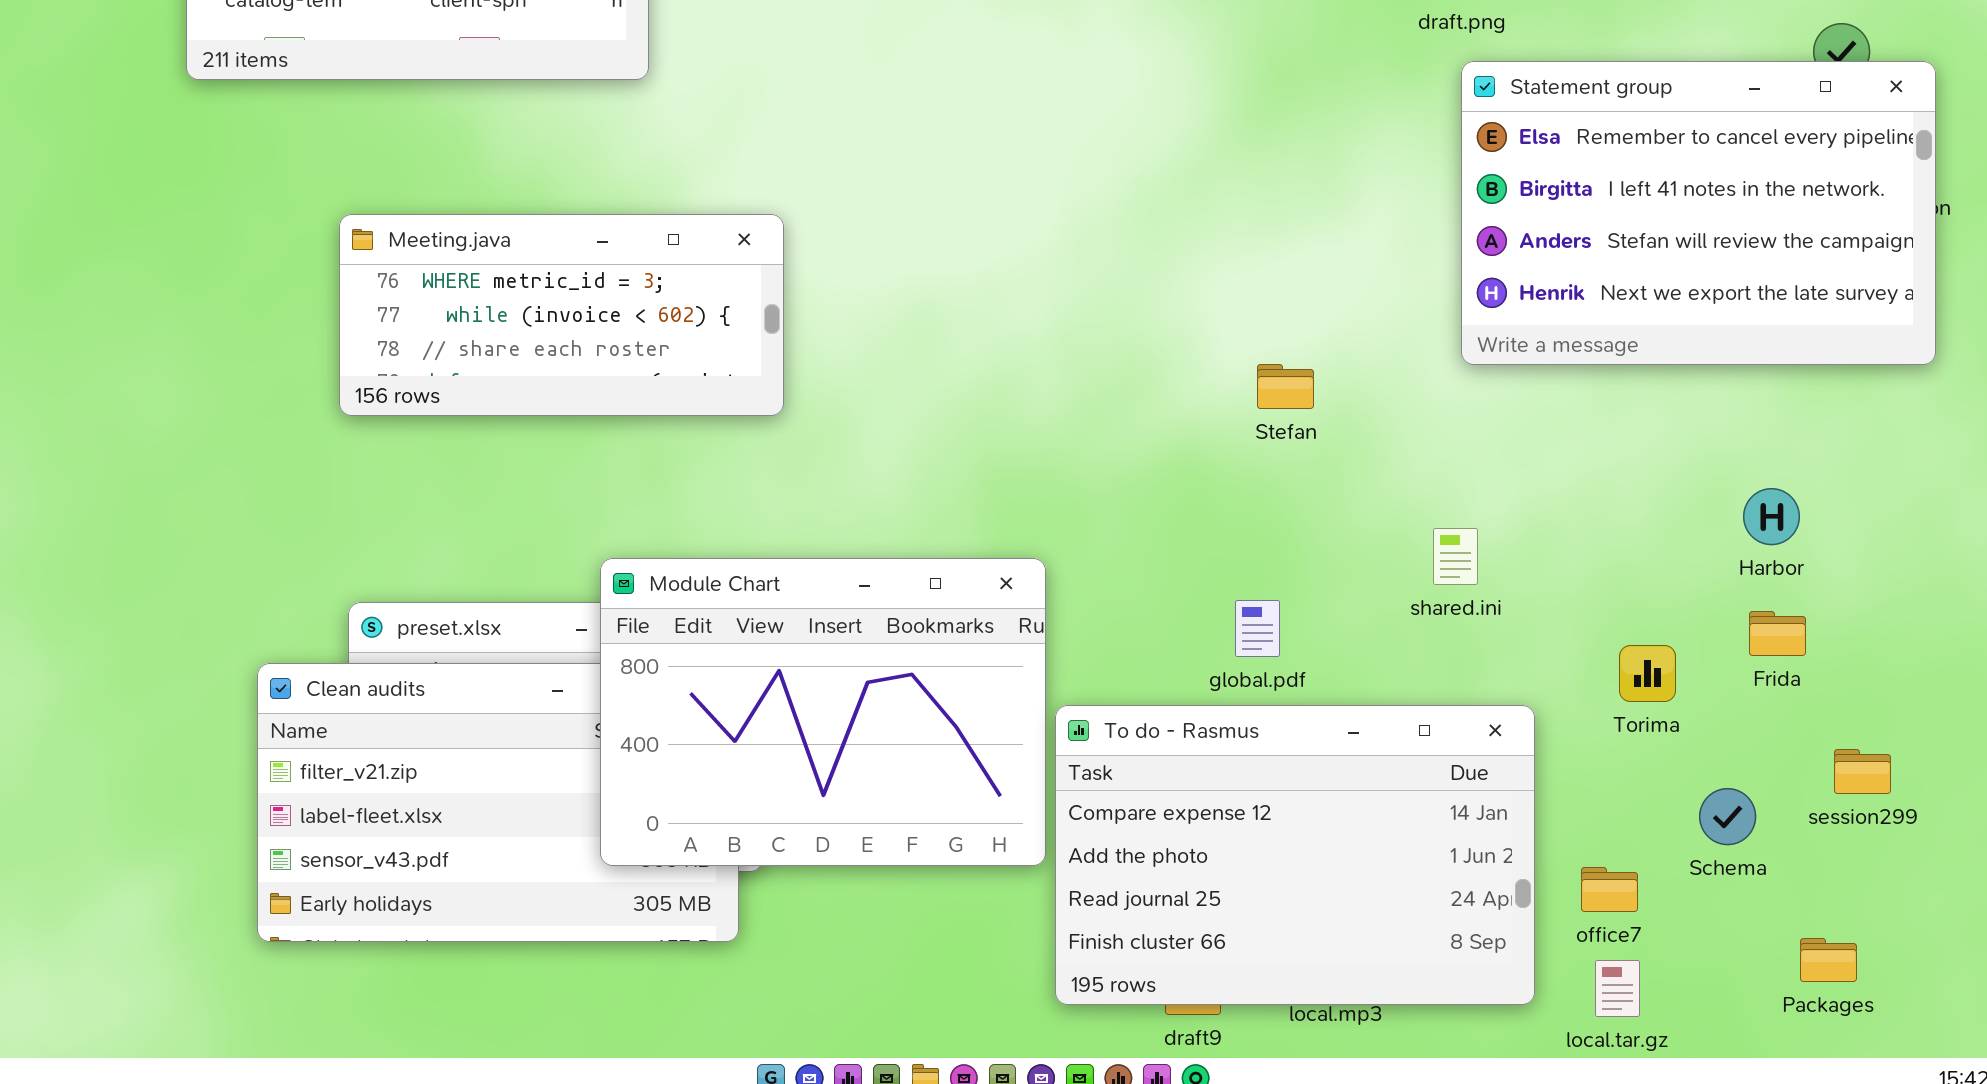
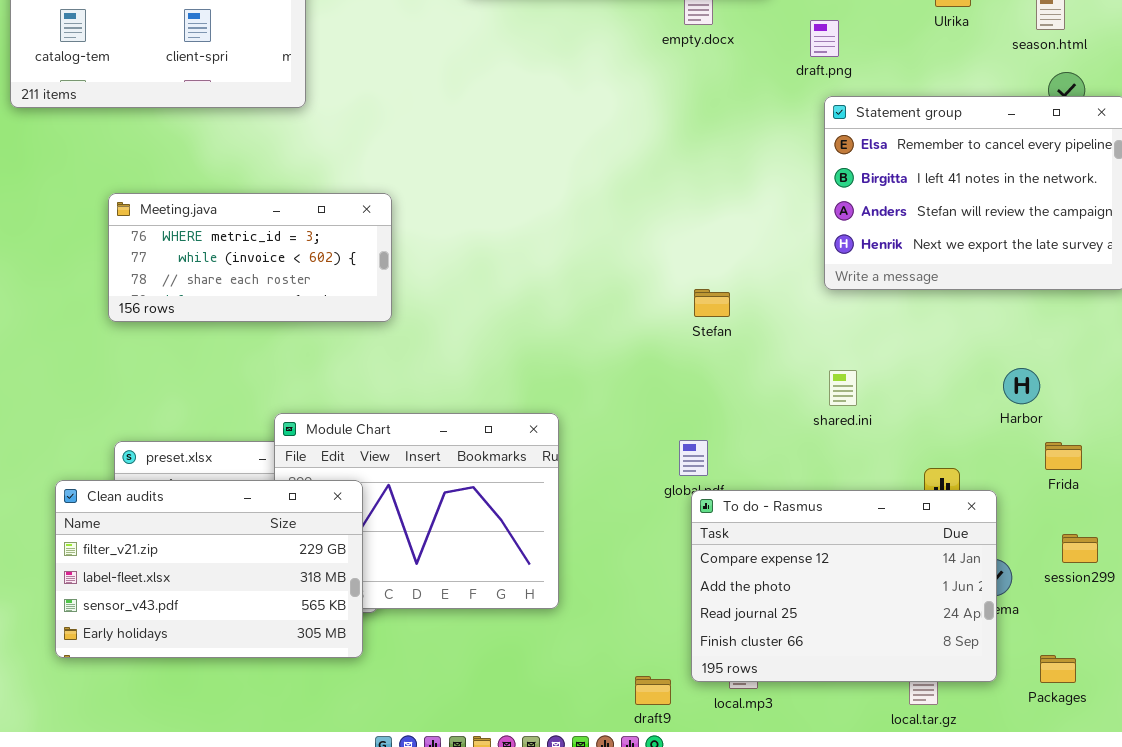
shared.ini: [1433,528,1478,585] -> [829,370,857,406], moved
Frida: [1749,611,1806,656] -> [1045,442,1082,470], moved
Clean audits: [257,663,739,942] -> [55,480,363,658], raised
To do - Rasmus: [1055,705,1535,1005] -> [691,490,997,682], moved

